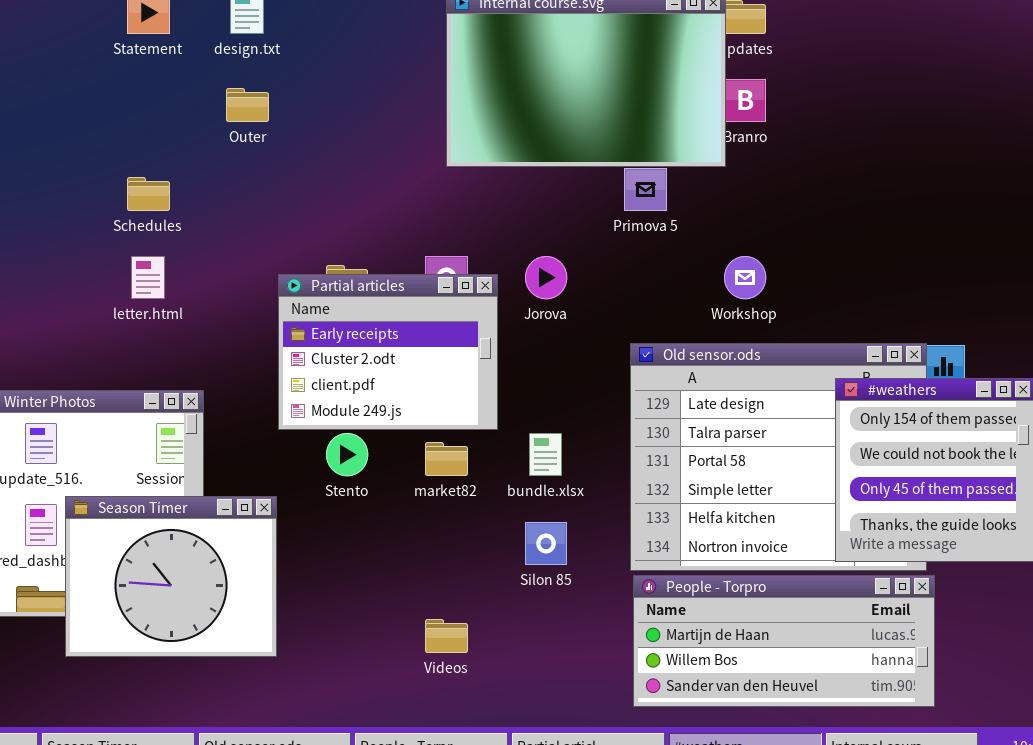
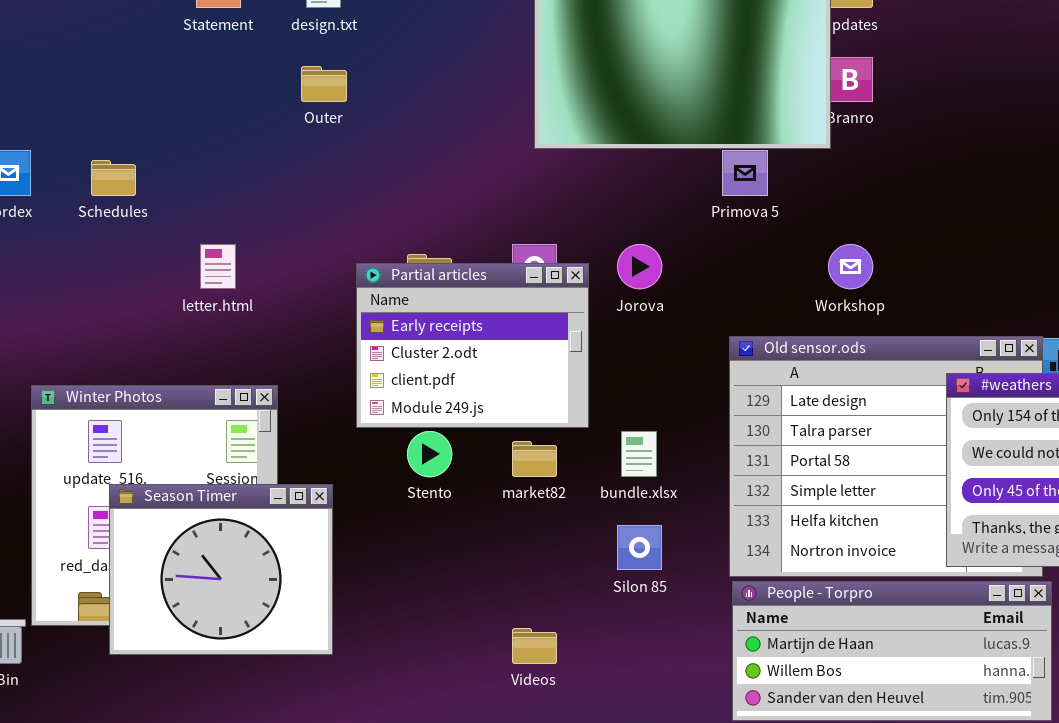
Schedules: [127,177,170,211] -> [91,160,136,196], moved
Season Timer: [65,496,277,657] -> [109,484,333,655], moved

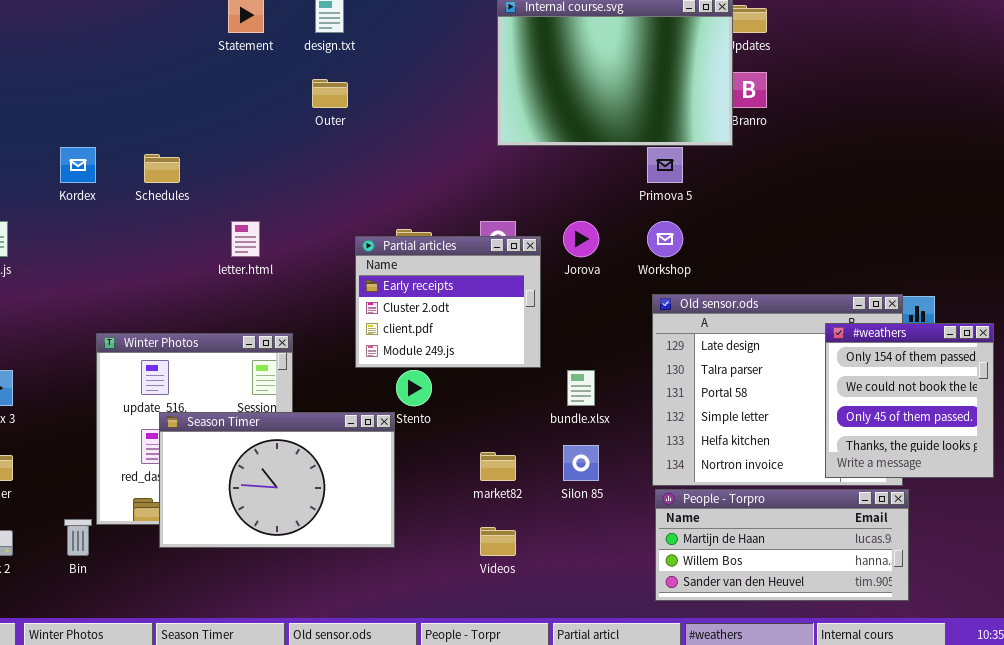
Workshop: [828,244,873,289] -> [647,221,683,257], moved
market82: [512,441,557,477] -> [480,452,516,481], moved
Season Timer: [109,484,333,655] -> [159,412,395,548], resized

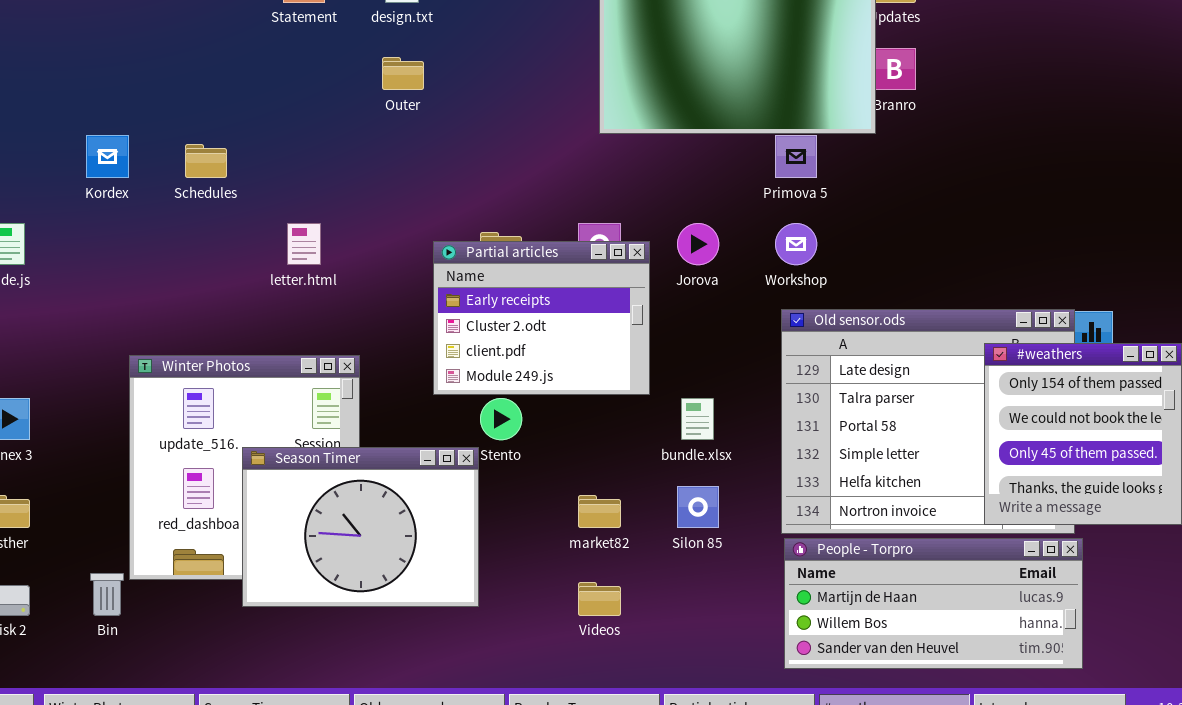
Season Timer: [159,412,395,548] -> [242,447,479,607], resized

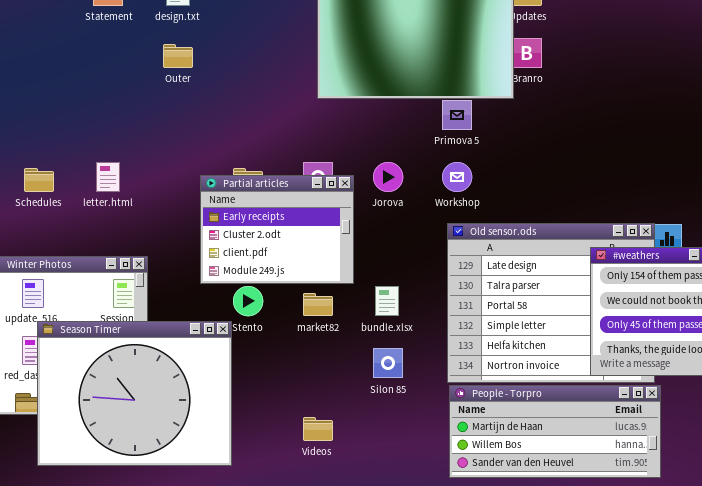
Schedules: [185,144,227,178] -> [24,168,54,192], moved
Season Timer: [242,447,479,607] -> [37,321,232,466], resized
market82: [578,495,621,528] -> [303,293,333,316], moved

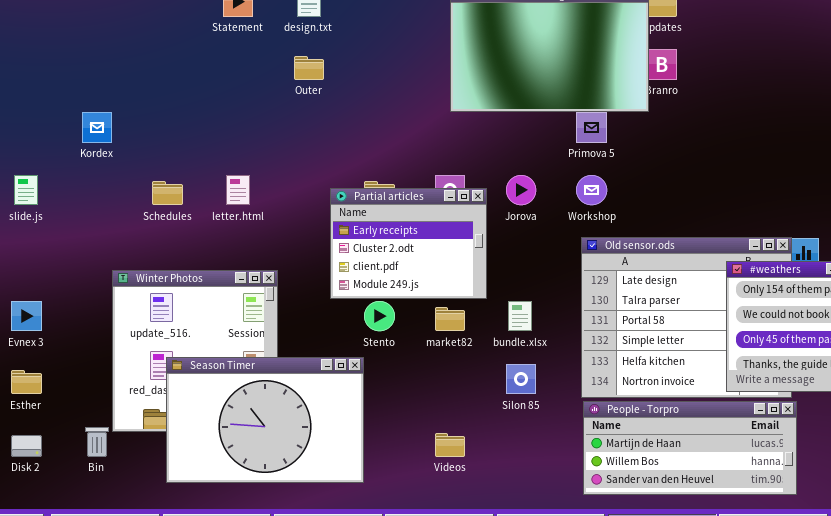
Season Timer: [37,321,232,466] -> [166,357,364,483], resized

